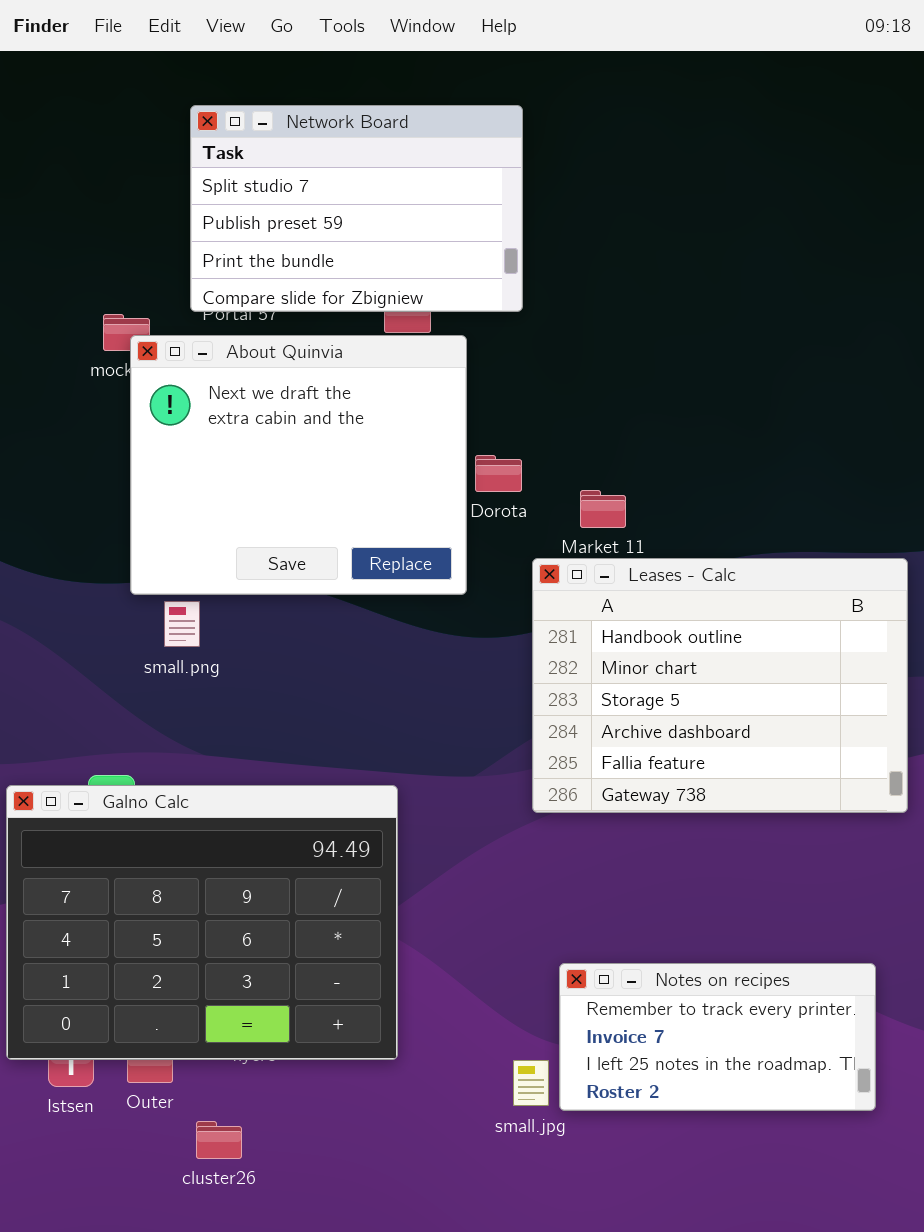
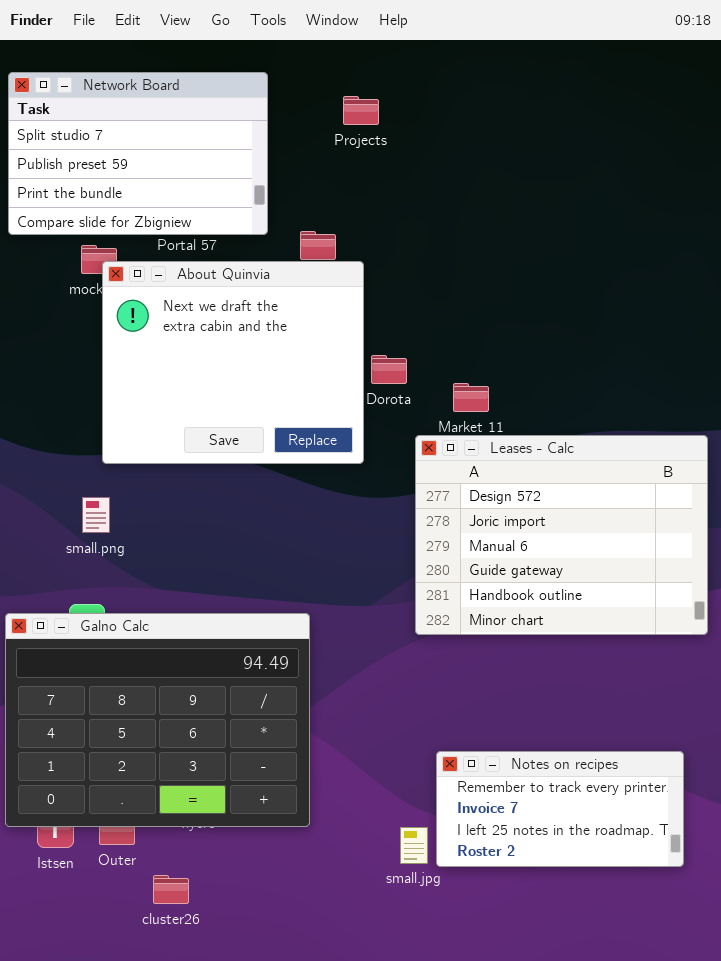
Network Board: [190,105,523,312] -> [8,72,268,235], moved
Leases - Calc: [532,558,908,813] -> [415,435,708,635], scrolled up 4 rows
small.png: [164,601,200,647] -> [82,497,110,533], moved

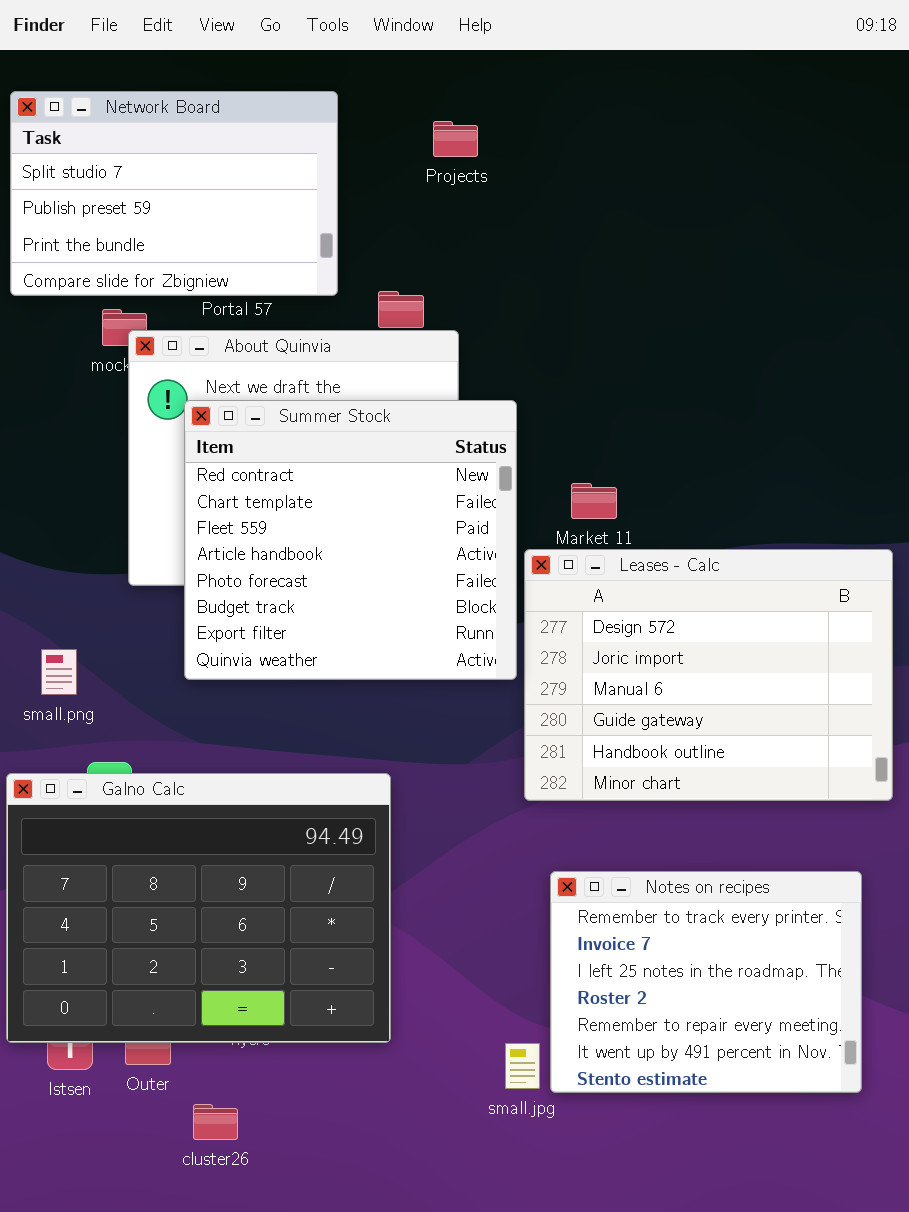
Summer Stock: none -> [184,400,517,680], opened
small.png: [82,497,110,533] -> [41,649,77,695], moved
Notes on recipes: [436,751,684,867] -> [550,871,862,1093], resized

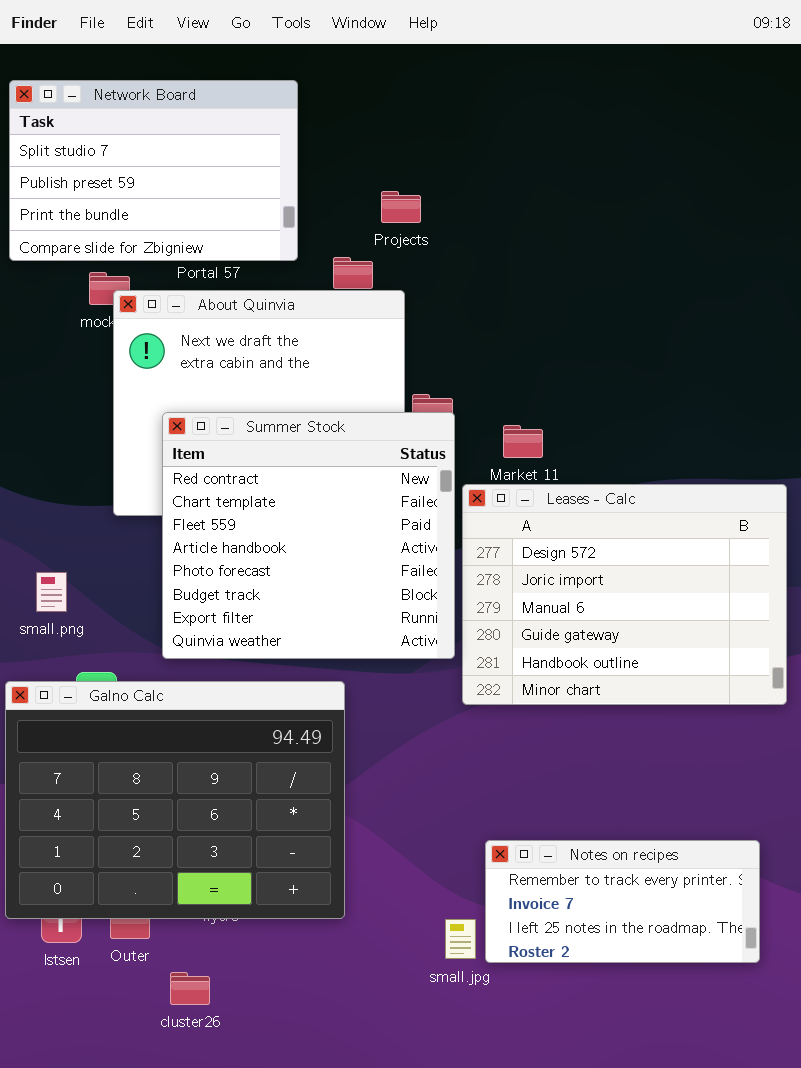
Projects: [433,121,478,157] -> [381,191,421,223], moved
Summer Stock: [184,400,517,680] -> [162,412,455,659], moved
Notes on recipes: [550,871,862,1093] -> [485,840,760,963], resized

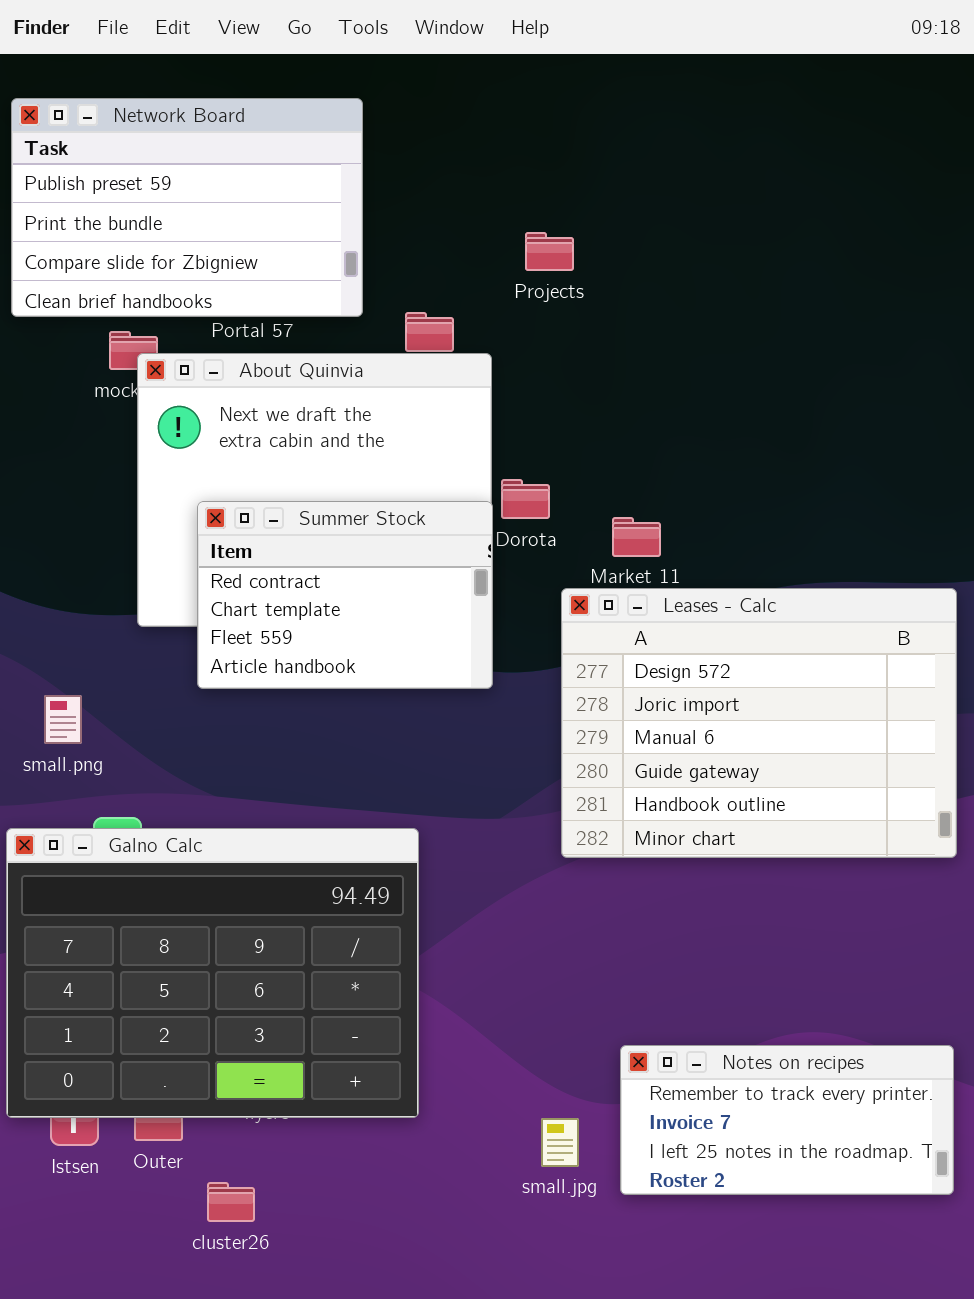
Network Board: [9,80,298,261] -> [11,98,363,317], scrolled down 1 row
Projects: [381,191,421,223] -> [525,232,574,271], moved
Summer Stock: [162,412,455,659] -> [197,501,493,689], resized
Notes on recipes: [485,840,760,963] -> [620,1045,954,1195], moved

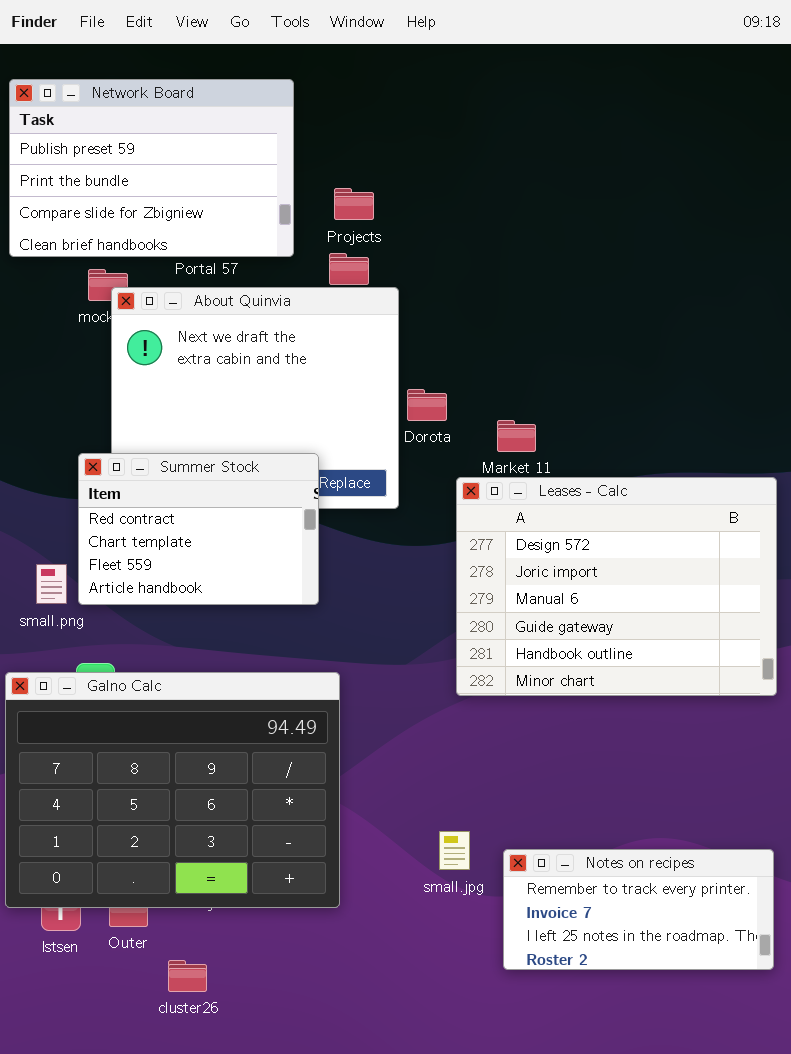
Projects: [525,232,574,271] -> [334,188,374,220], moved
Summer Stock: [197,501,493,689] -> [78,453,319,605], moved
small.jpg: [541,1118,579,1167] -> [439,831,470,870], moved

